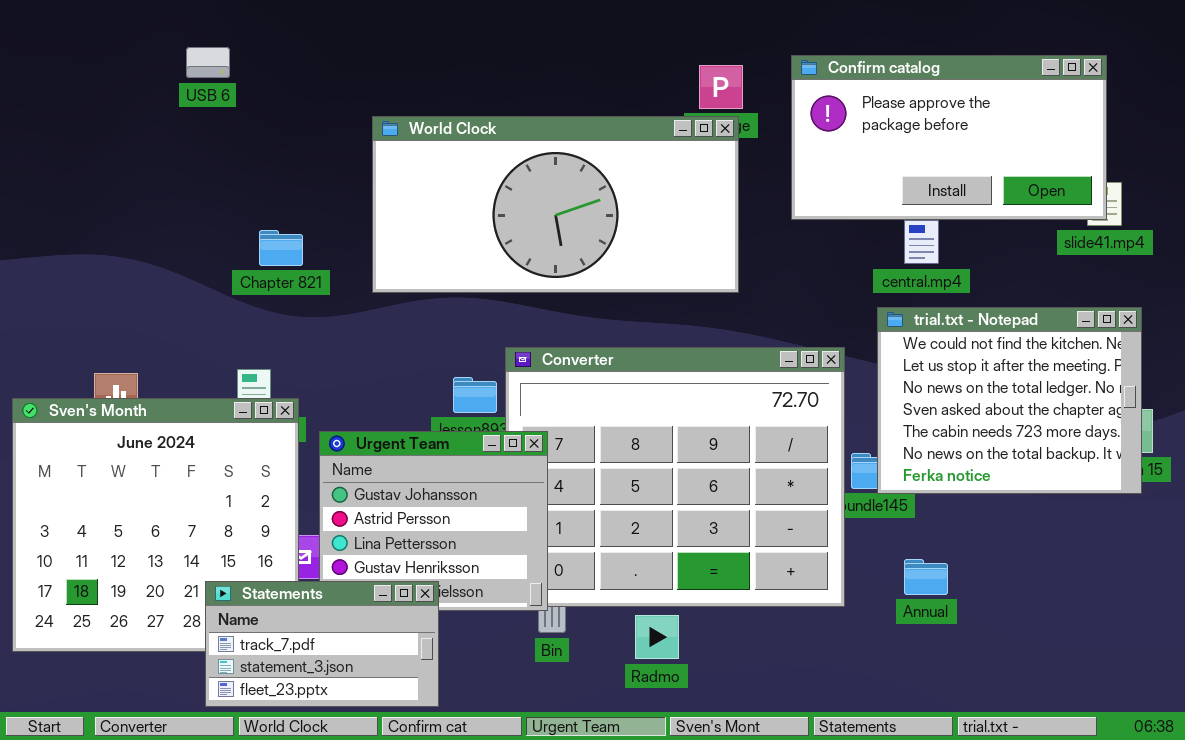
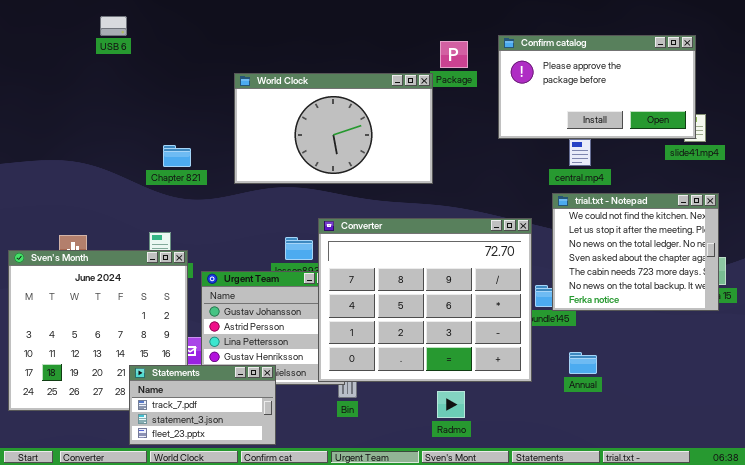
USB 6: [186,47,230,78] -> [100,16,127,36], moved
World Clock: [372,116,739,293] -> [234,73,433,184], resized
Converter: [505,347,845,607] -> [318,218,532,382], raised
Radmo: [635,615,679,659] -> [437,391,465,418], moved

